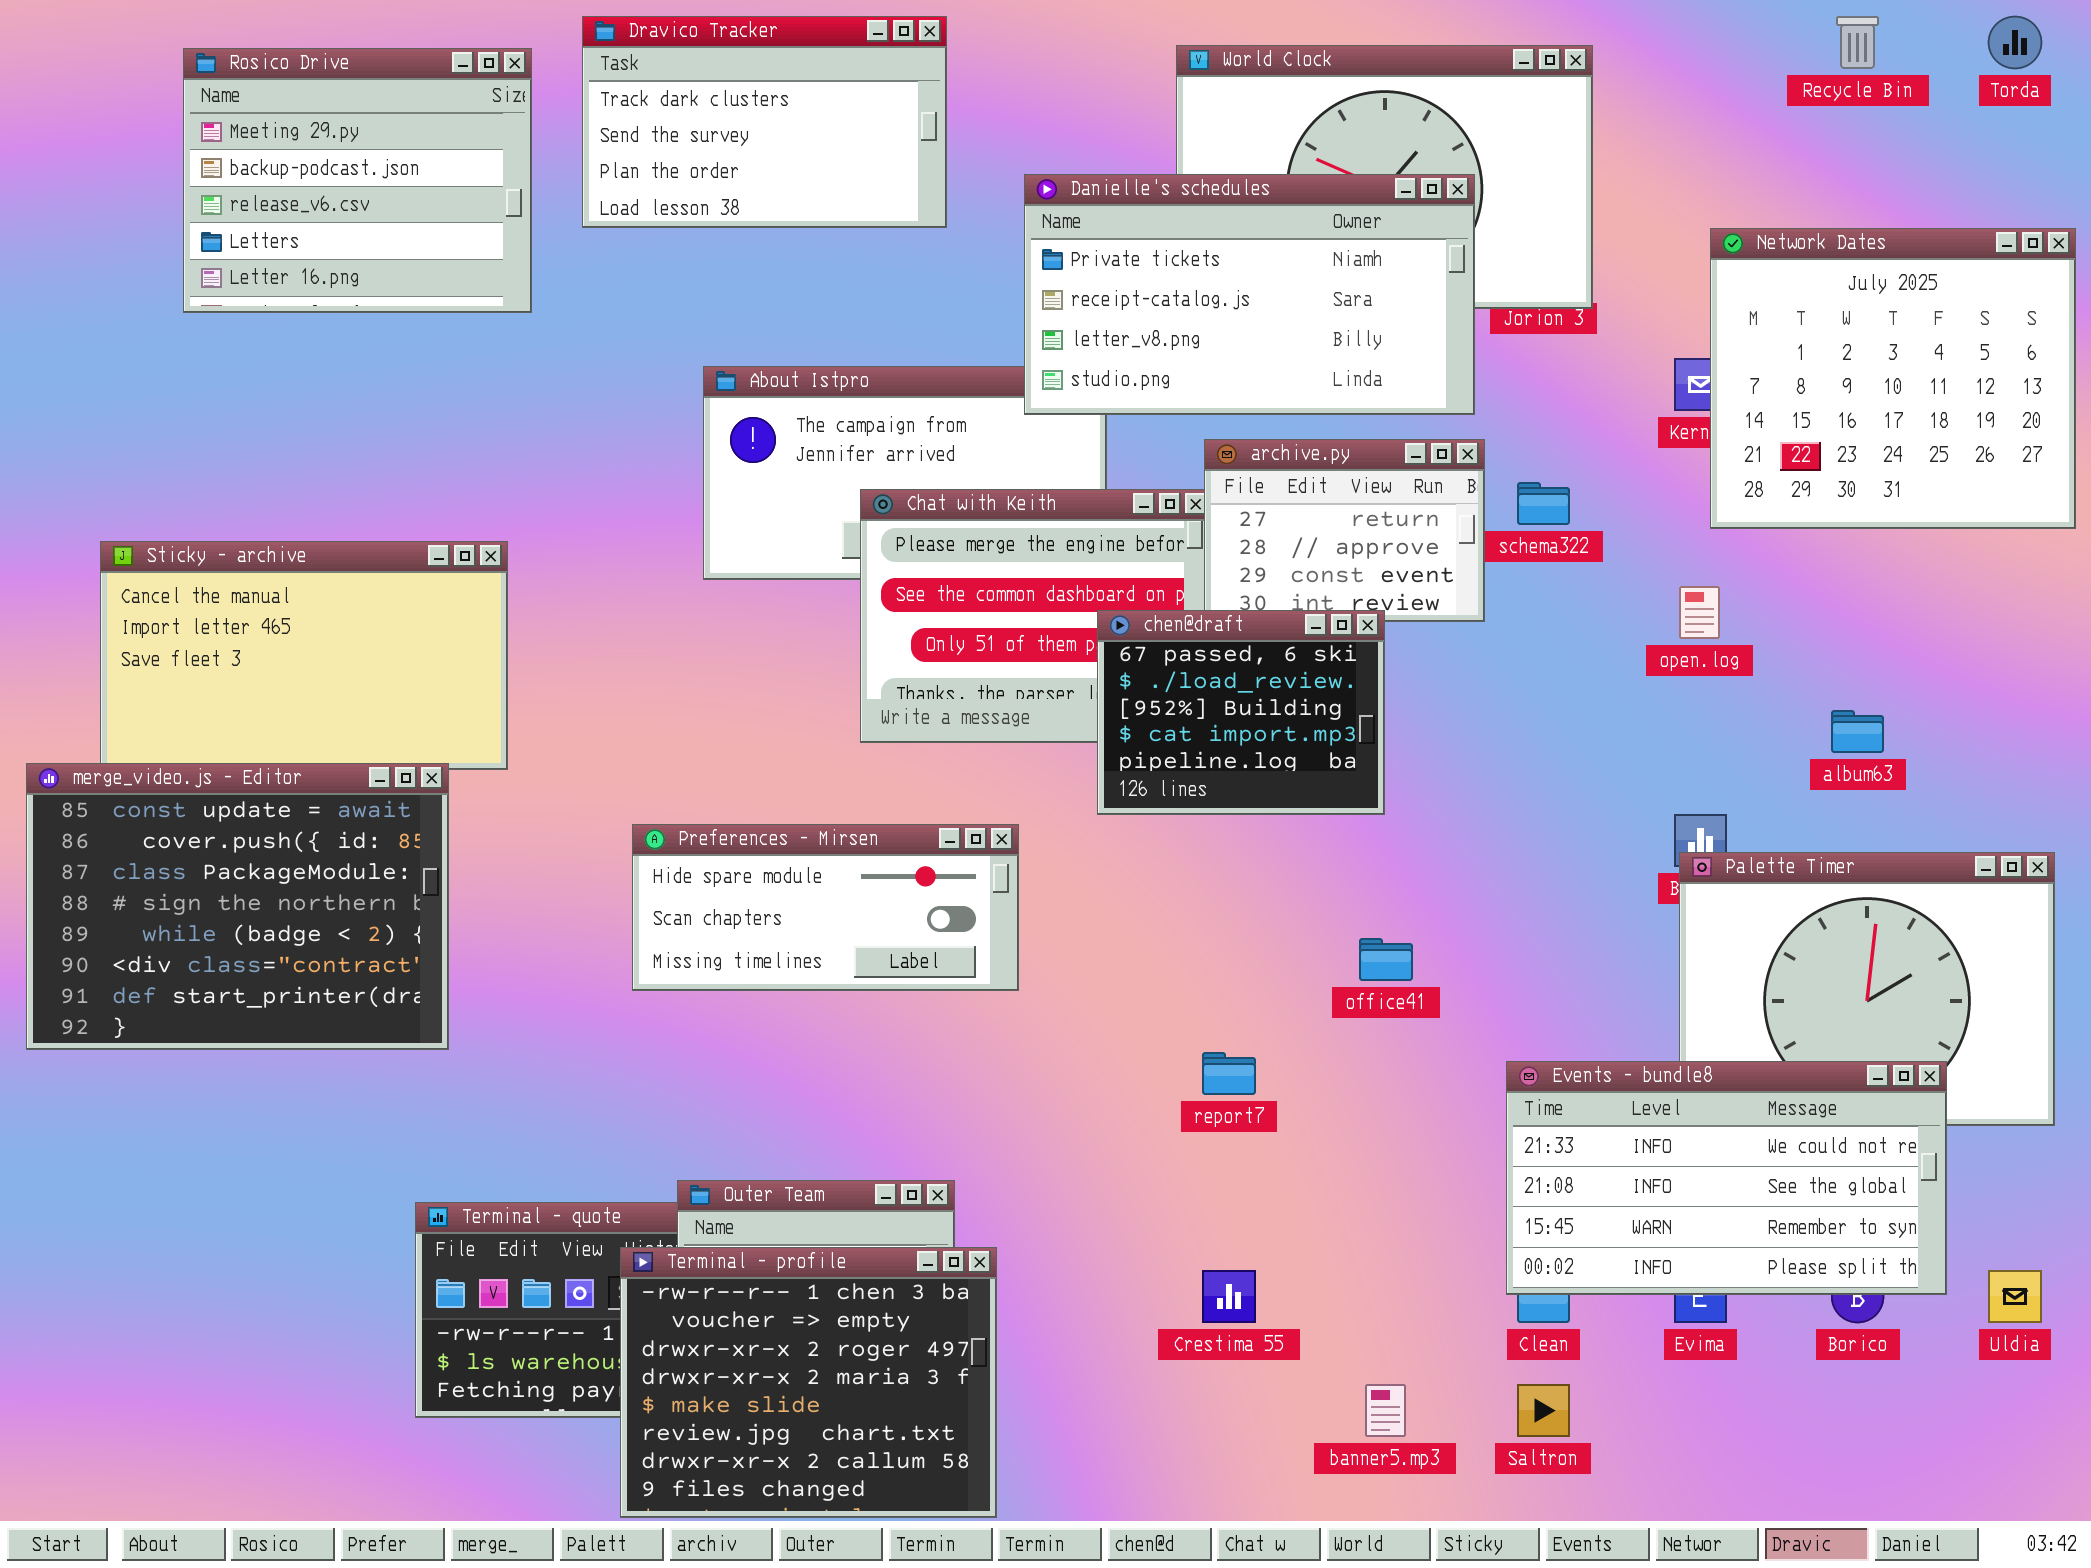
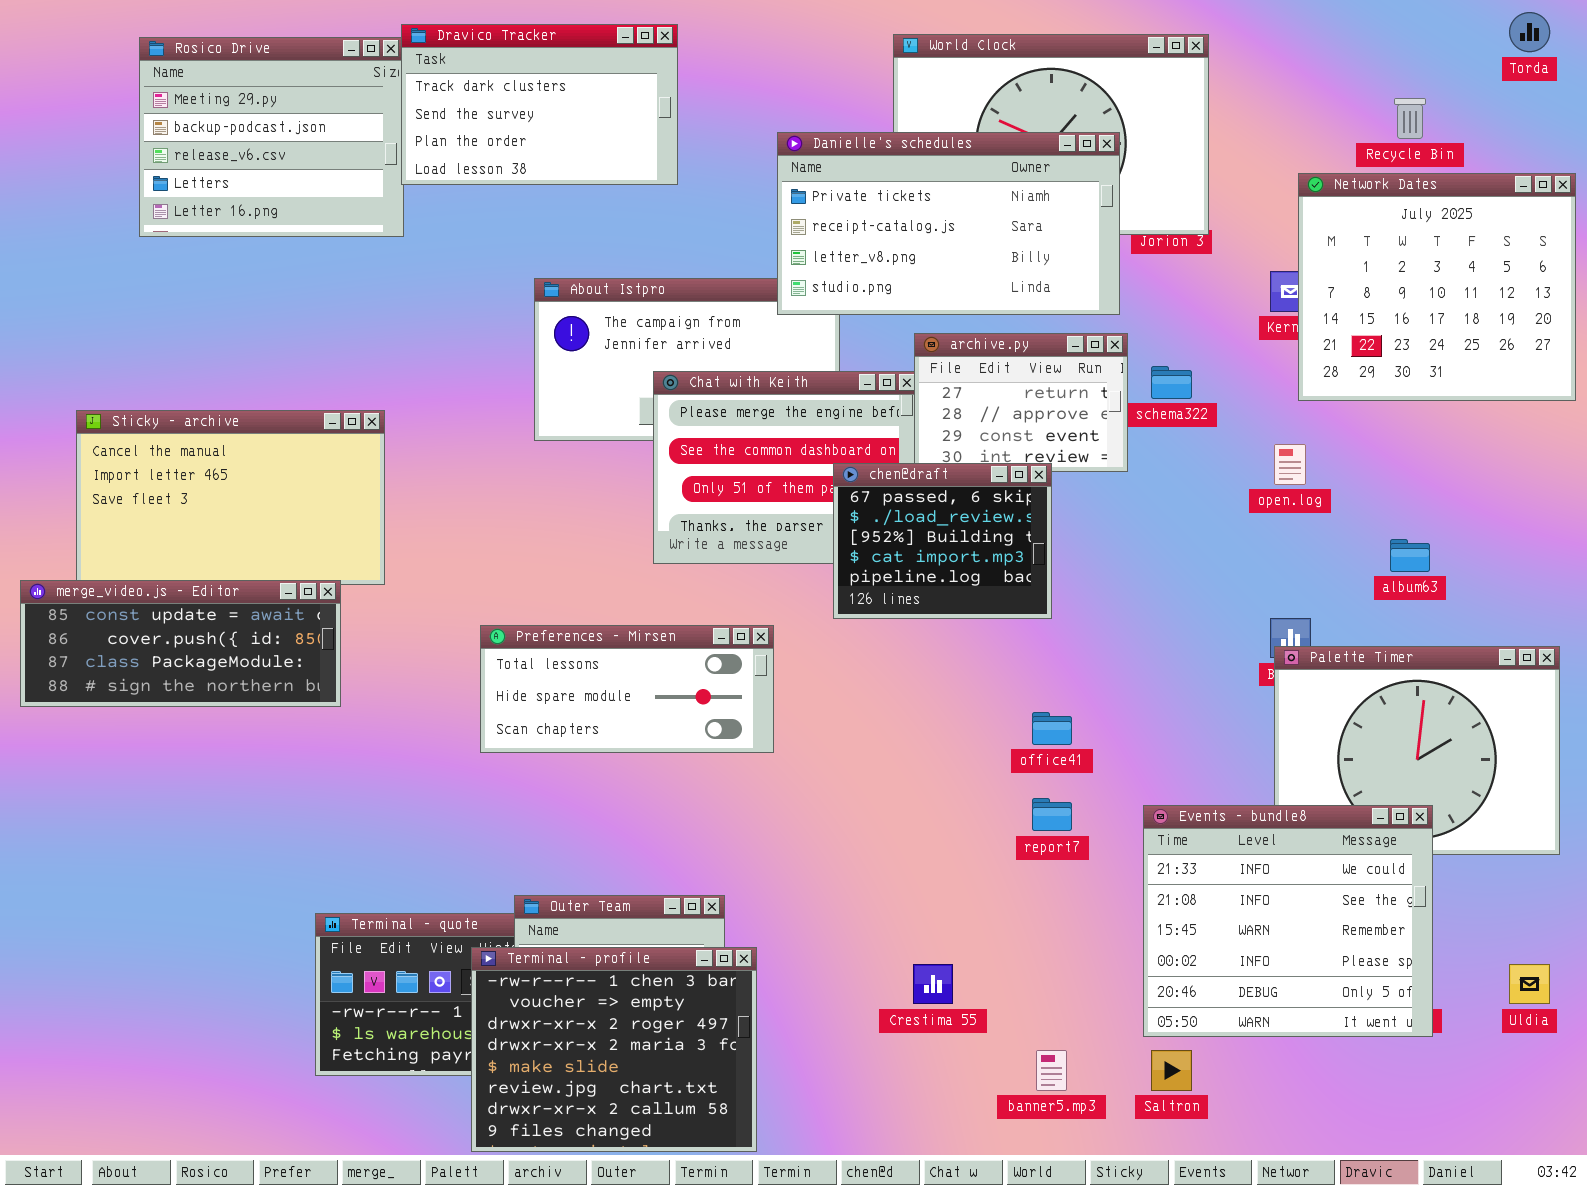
Dravico Tracker: [582,16,947,228] -> [401,24,678,185], moved
Recycle Bin: [1836,16,1879,69] -> [1394,98,1426,139], moved
merge_video.js - Editor: [26,763,449,1050] -> [20,580,341,707], resized
Preferences - Mirsen: [632,824,1019,991] -> [480,625,774,753], scrolled up 1 row
report7: [1202,1052,1256,1095] -> [1032,798,1072,831], moved
Events - bundle8: [1506,1061,1947,1295] -> [1143,805,1433,1037], resized

